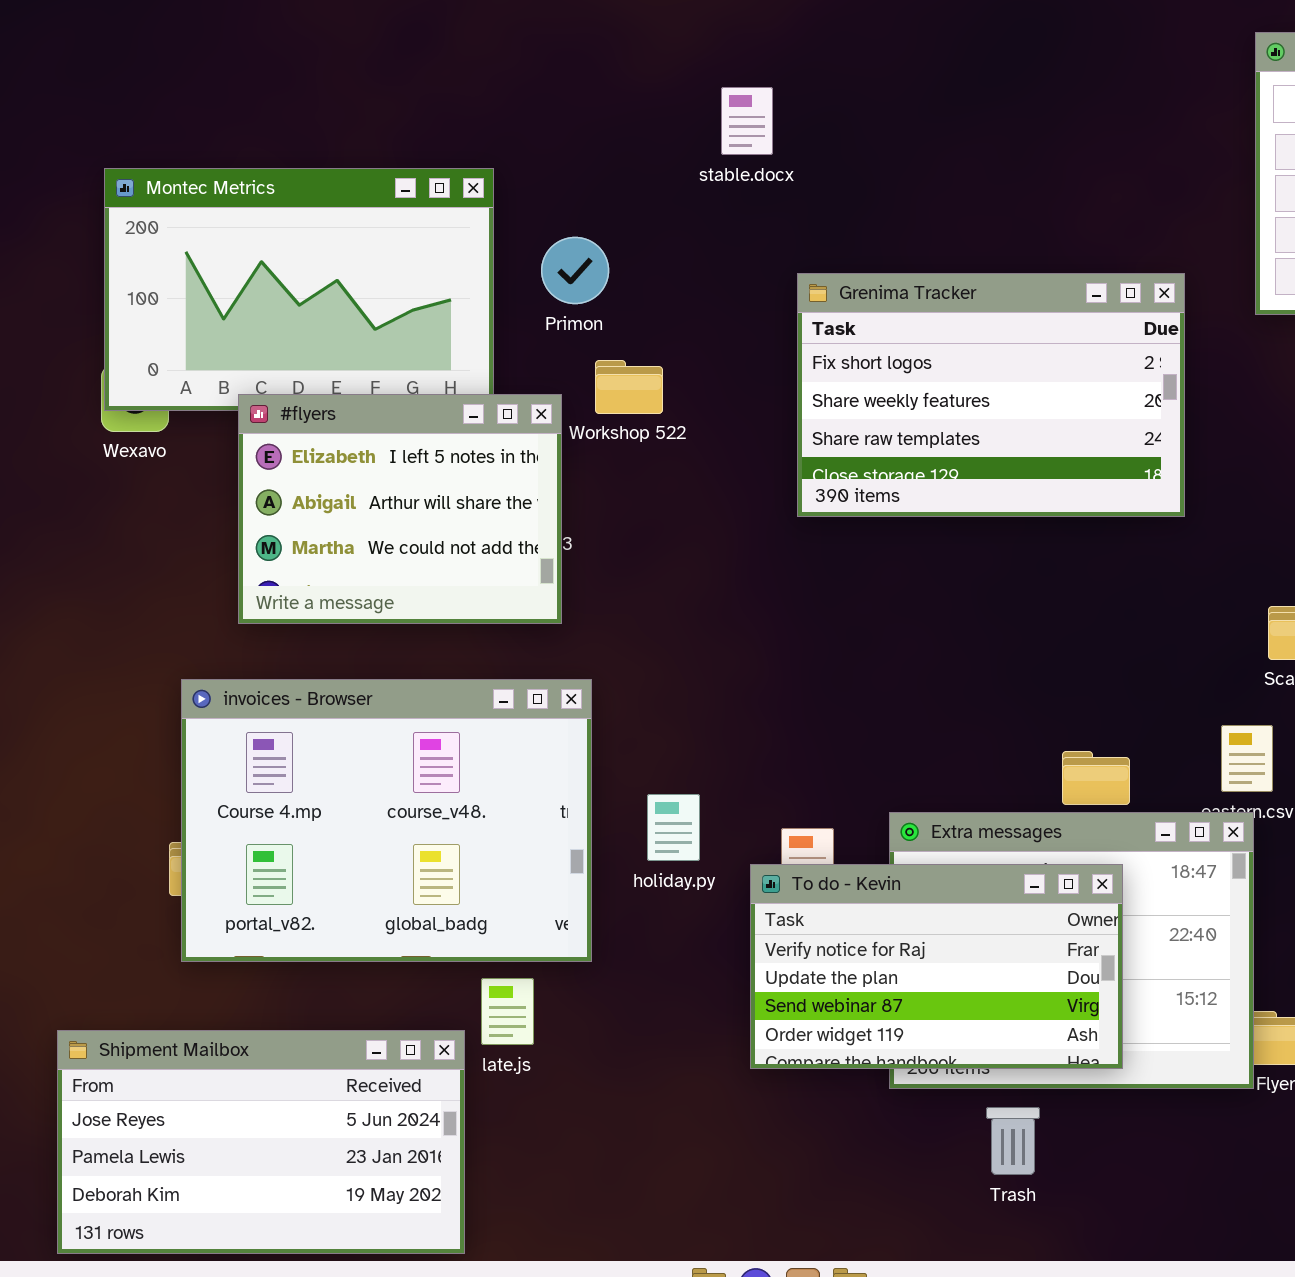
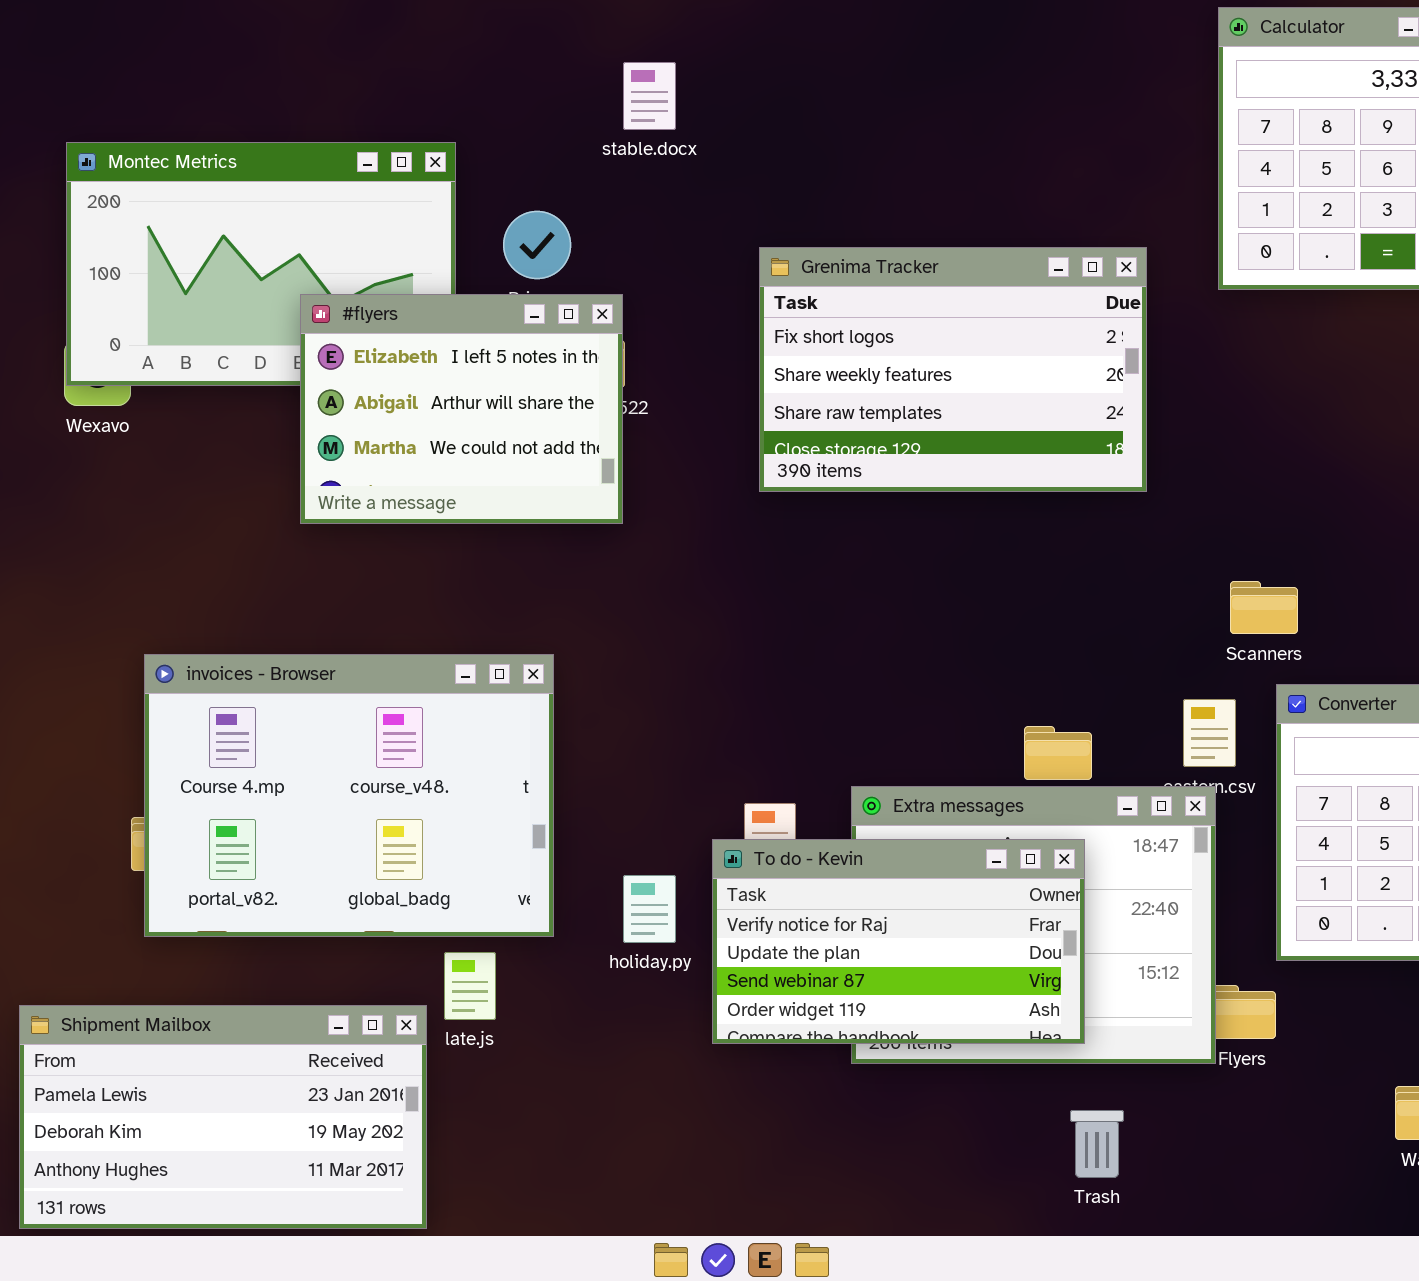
stable.docx: [721,87,773,155] -> [623,62,676,130], moved
#flyers: [238,394,562,624] -> [300,294,623,524], moved
holiday.py: [647,794,700,861] -> [623,875,676,943], moved
Shipment Mailbox: [57,1030,465,1254] -> [19,1005,427,1229], scrolled down 1 row
Trash: [986,1107,1040,1175] -> [1070,1110,1124,1178], moved

